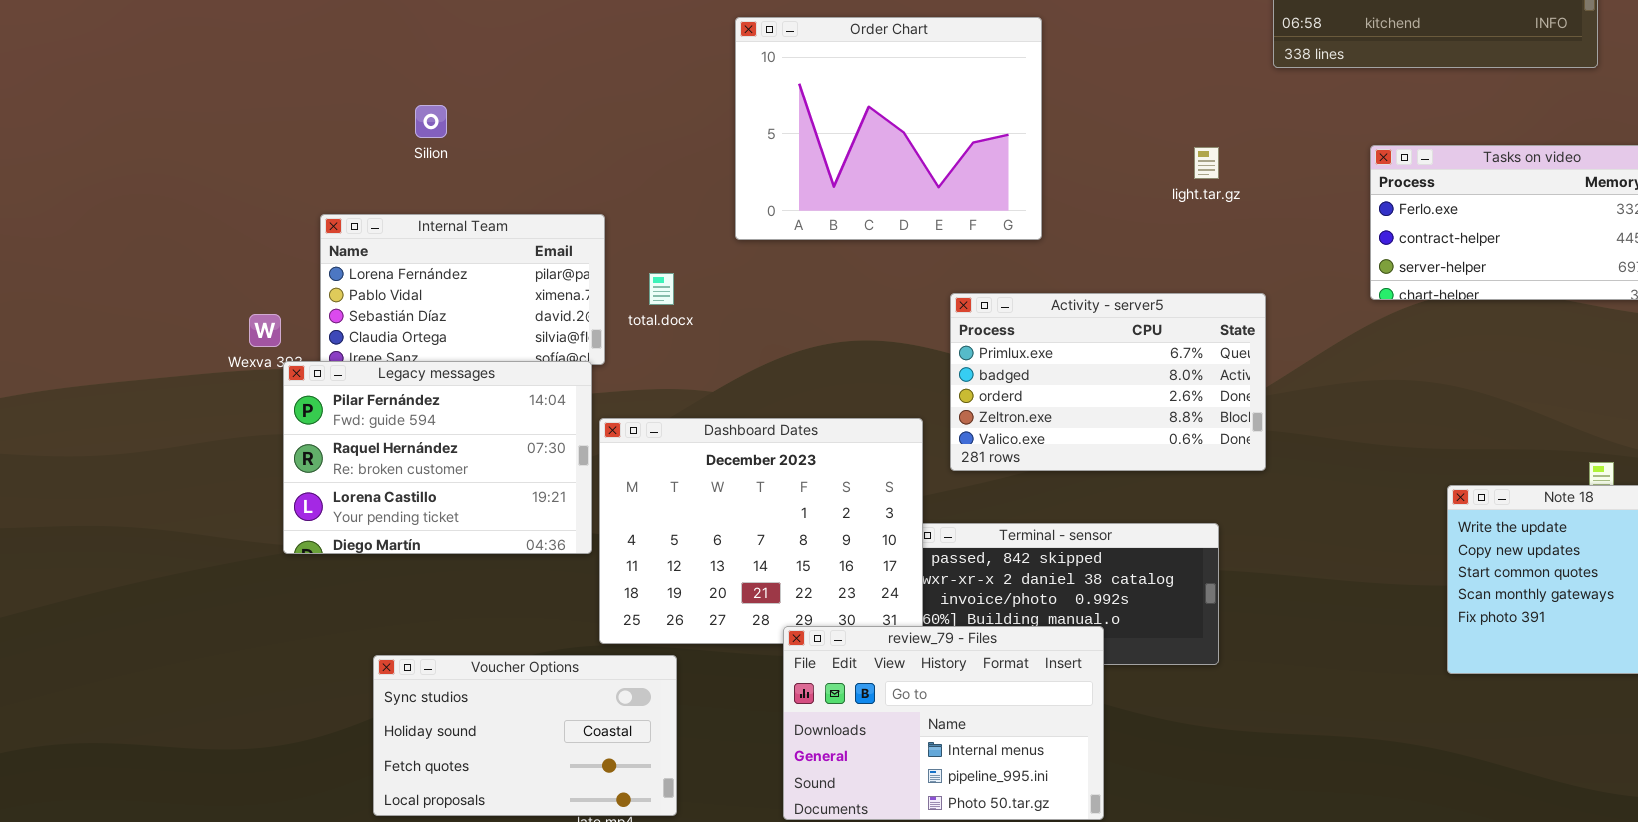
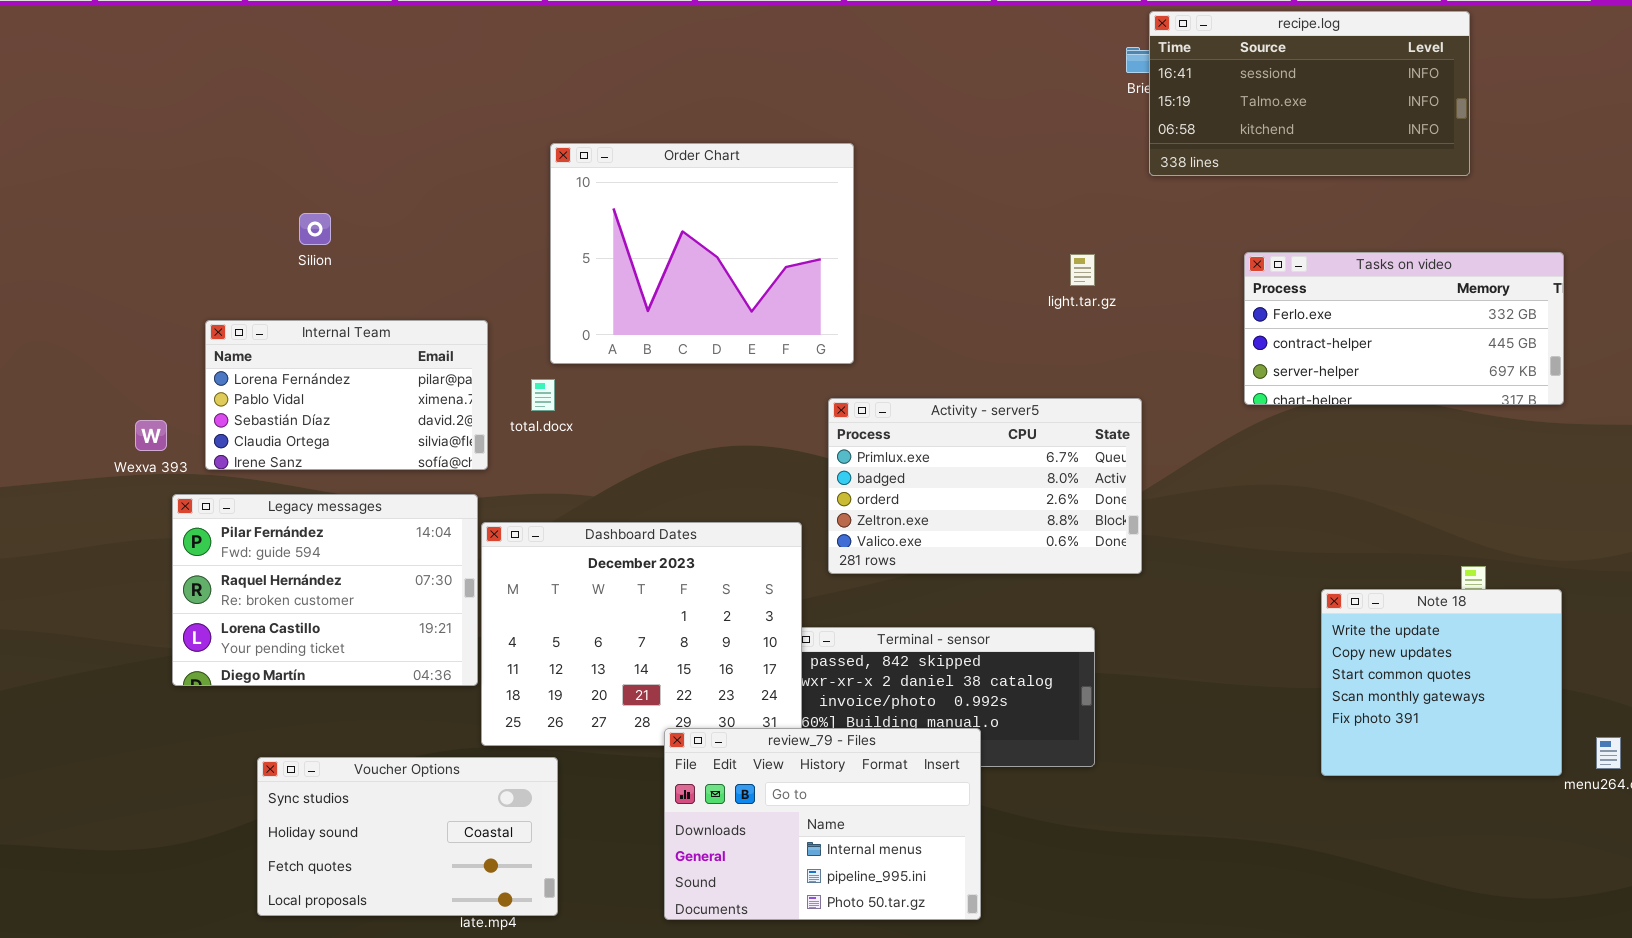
Order Chart: [735,17,1042,240] -> [550,143,854,364], moved
Legacy messages: [283,361,592,554] -> [172,494,478,686], moved

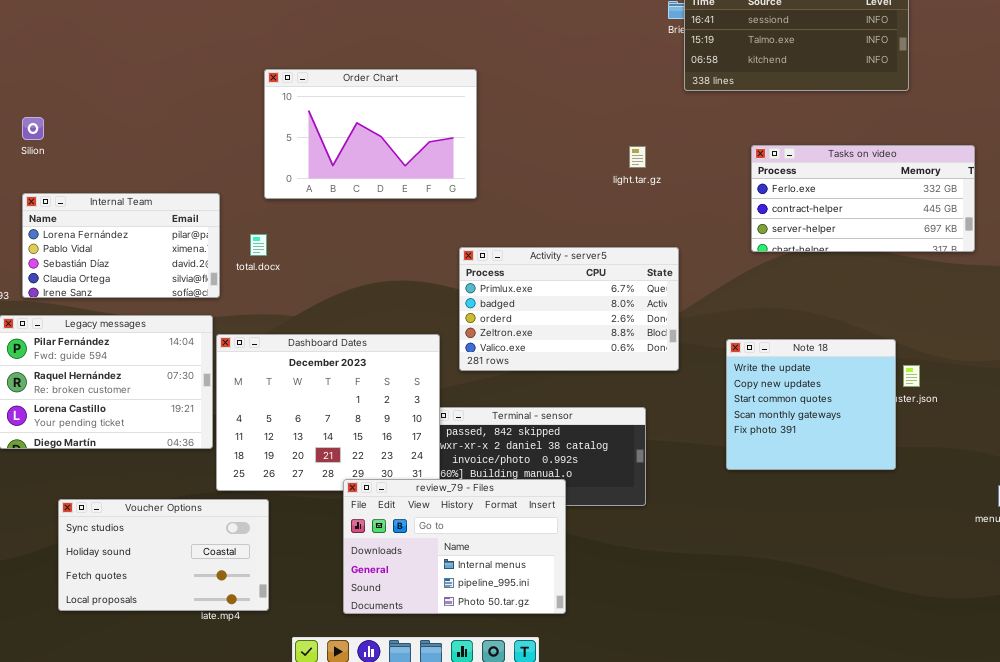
Order Chart: [550,143,854,364] -> [264,69,477,199], resized
Silion: [299,213,331,245] -> [22,117,44,140], moved
Note 18: [1321,589,1562,776] -> [726,339,896,470], moved

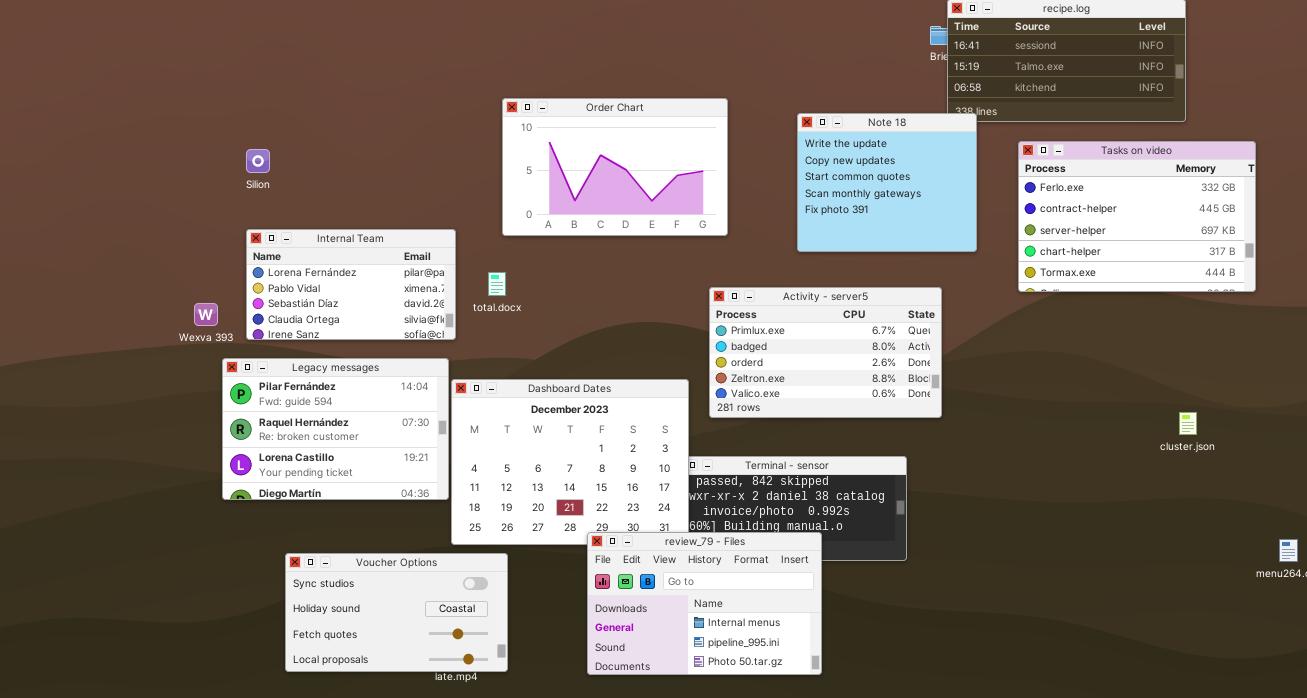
Tasks on video: [751,145,975,252] -> [1018,141,1256,292], resized
Note 18: [726,339,896,470] -> [797,113,977,252], moved

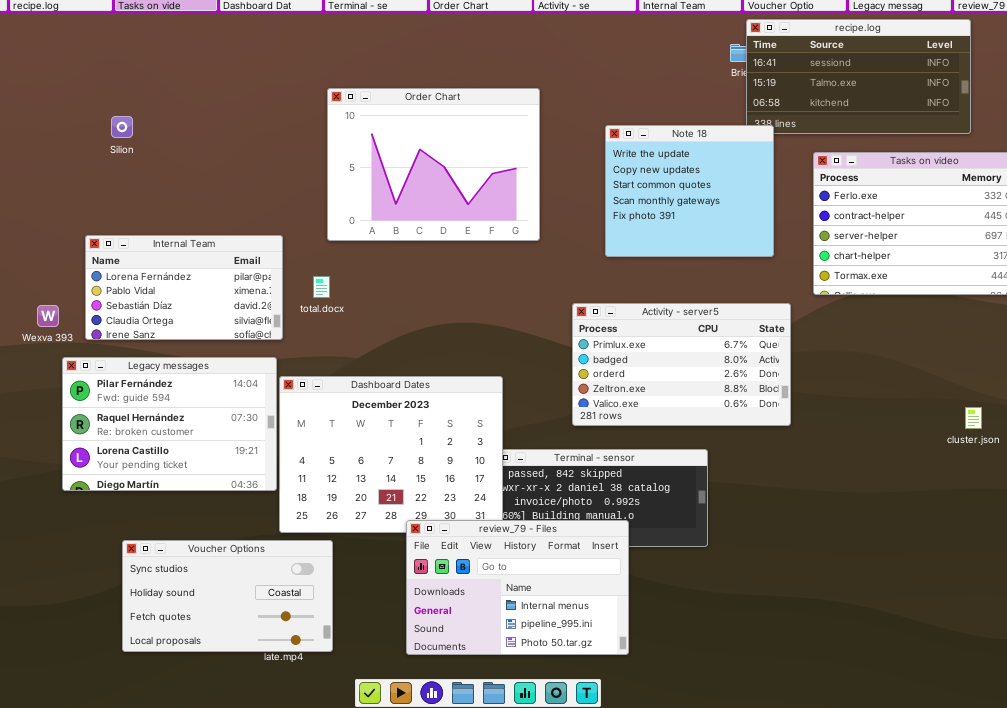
Order Chart: [502,98,728,236] -> [327,88,540,241], resized
Silion: [246,149,270,173] -> [111,116,133,138], moved
Activity - server5: [709,287,942,418] -> [572,303,791,426], moved

